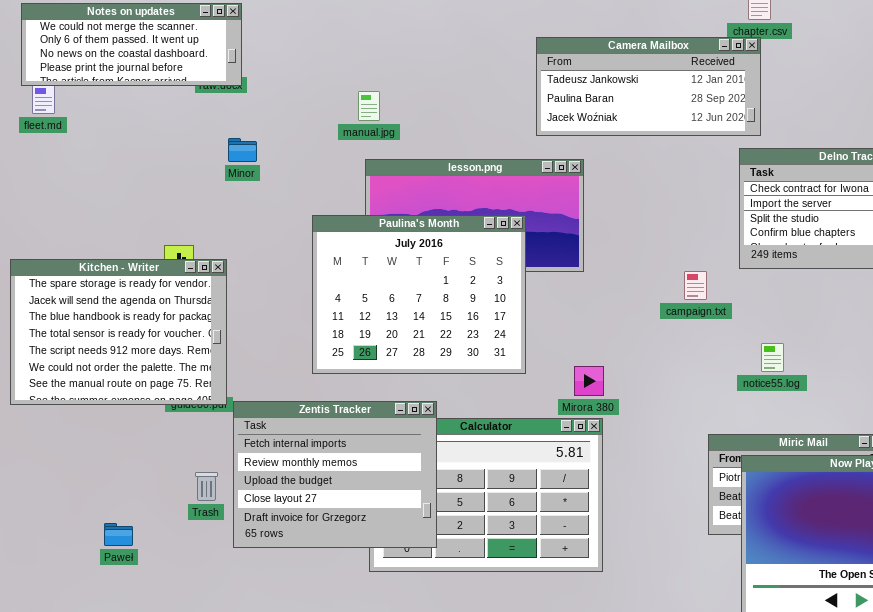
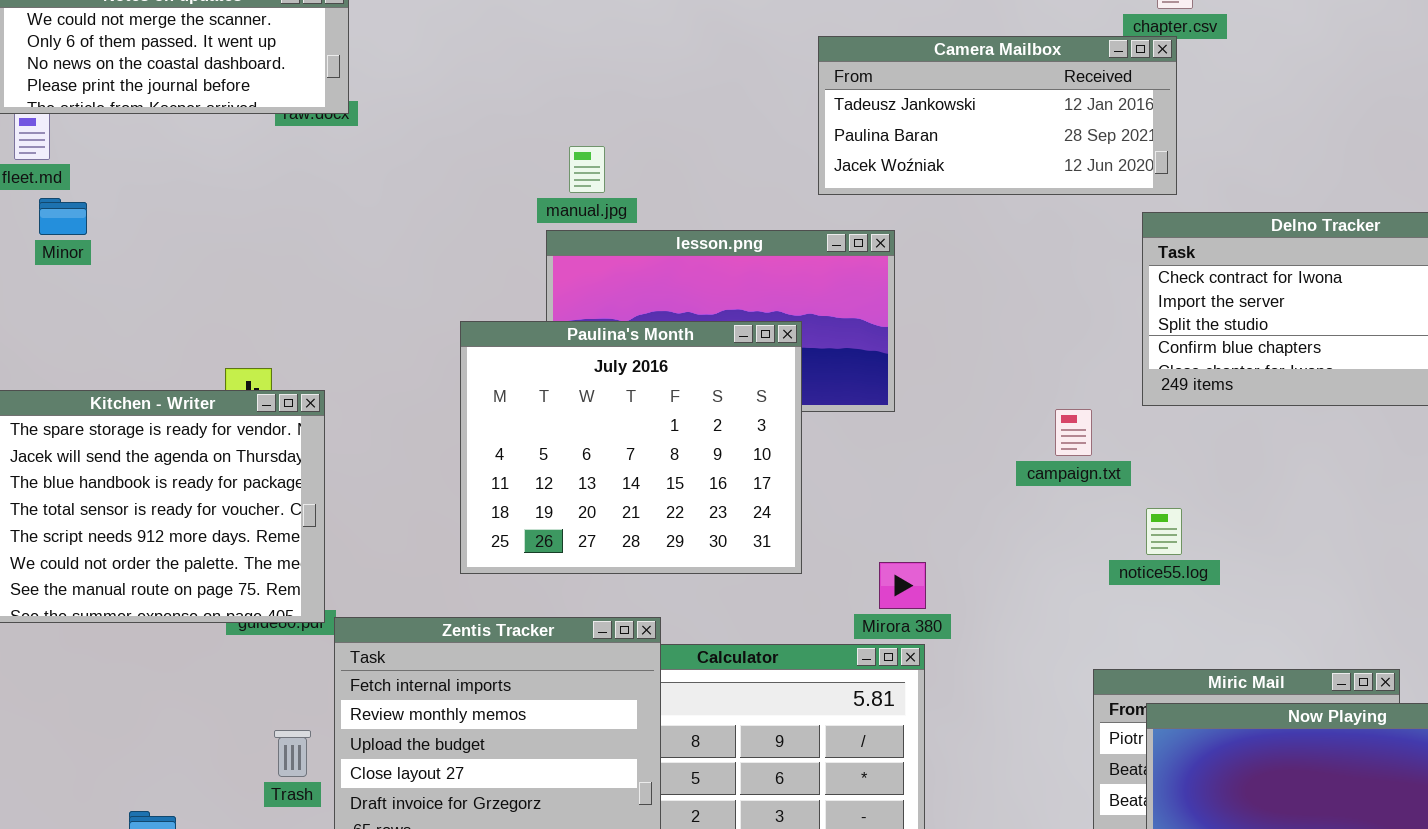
manual.jpg: [358,91,380,121] -> [569,146,605,193], moved
Minor: [228,138,257,162] -> [39,198,87,235], moved
notice55.log: [761,343,784,372] -> [1146,508,1182,555], moved

